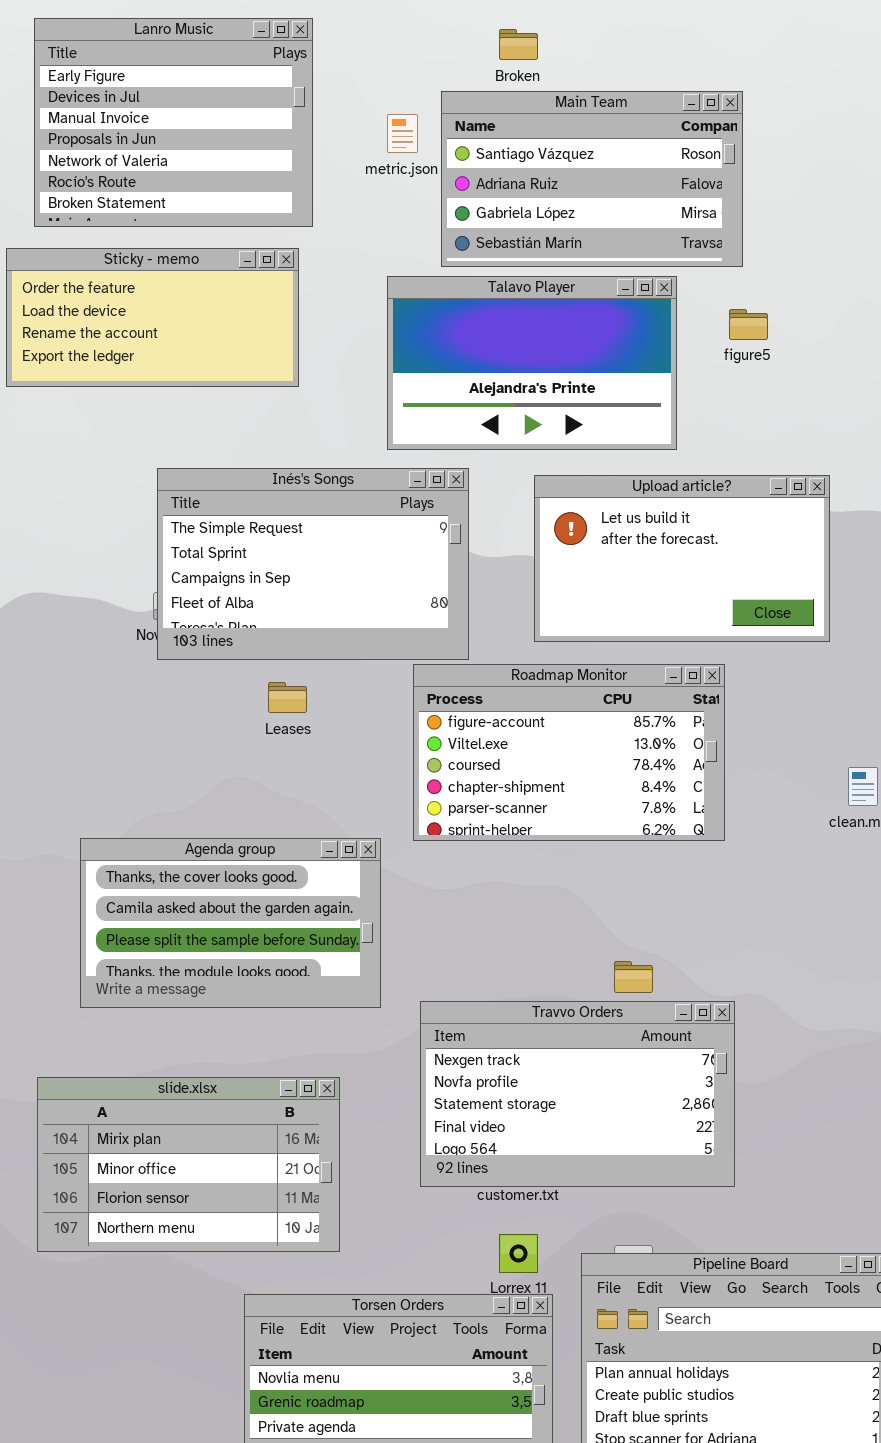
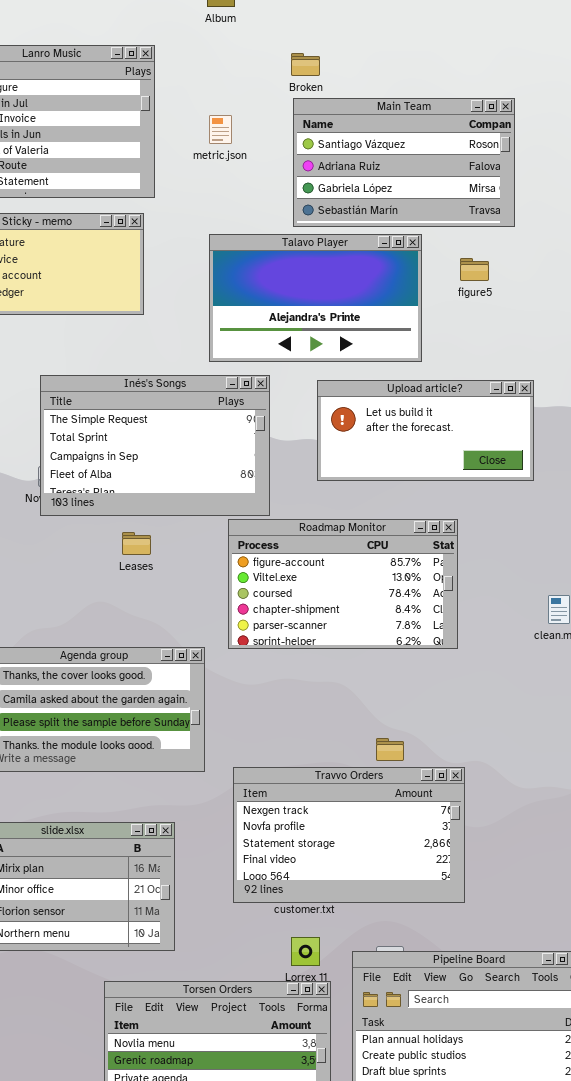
Main Team: [441,91,743,267] -> [293,98,515,227], moved
Upload article?: [534,475,830,642] -> [317,380,534,481], resized

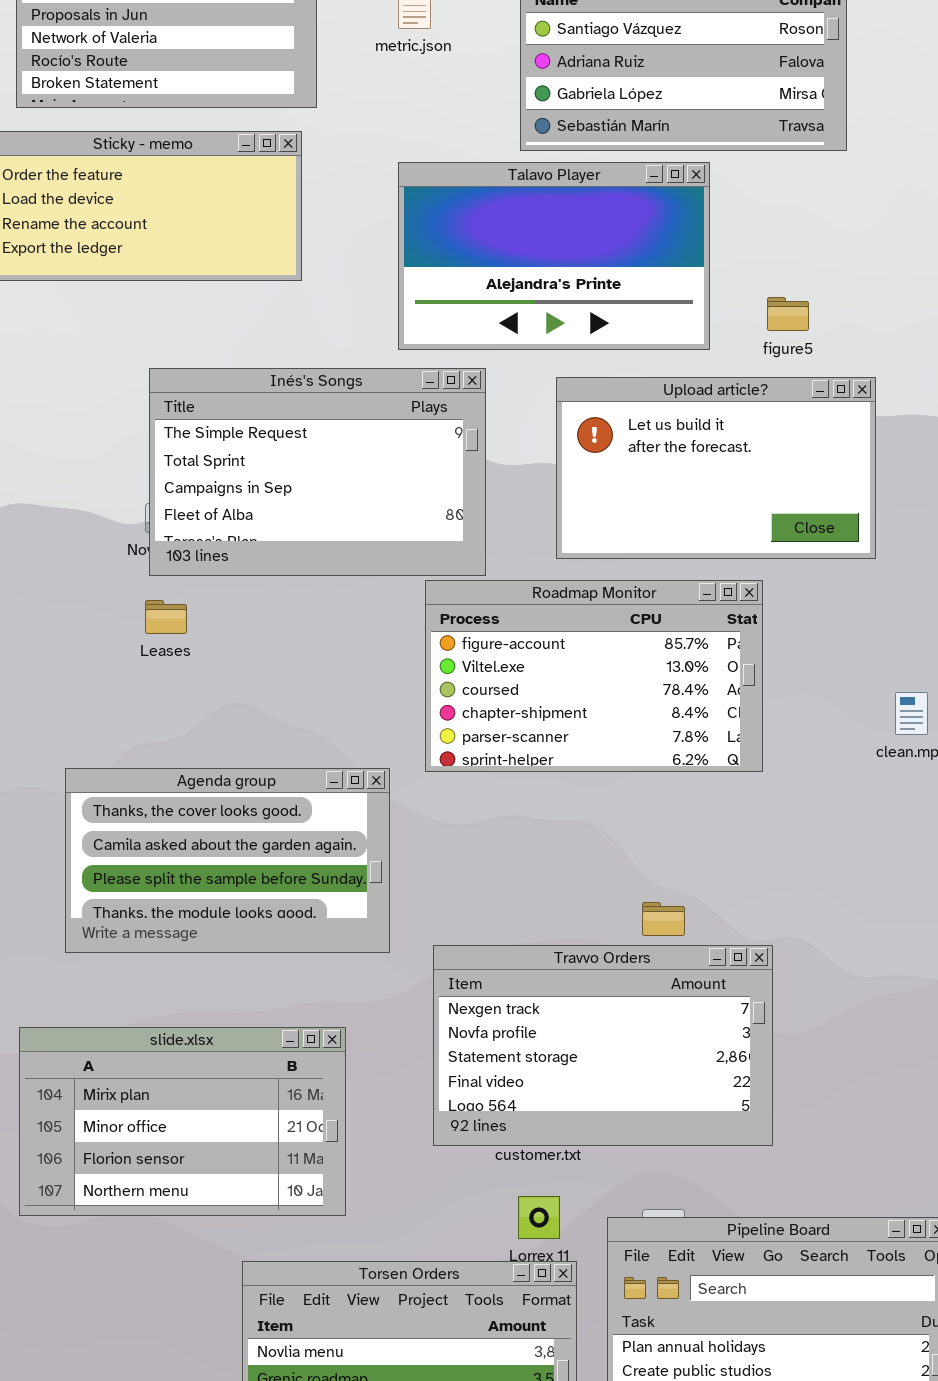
figure5: [460,258,489,281] -> [767,297,809,331], moved
Upload article?: [317,380,534,481] -> [556,377,876,559], resized
Leases: [122,532,151,555] -> [145,600,187,634], moved

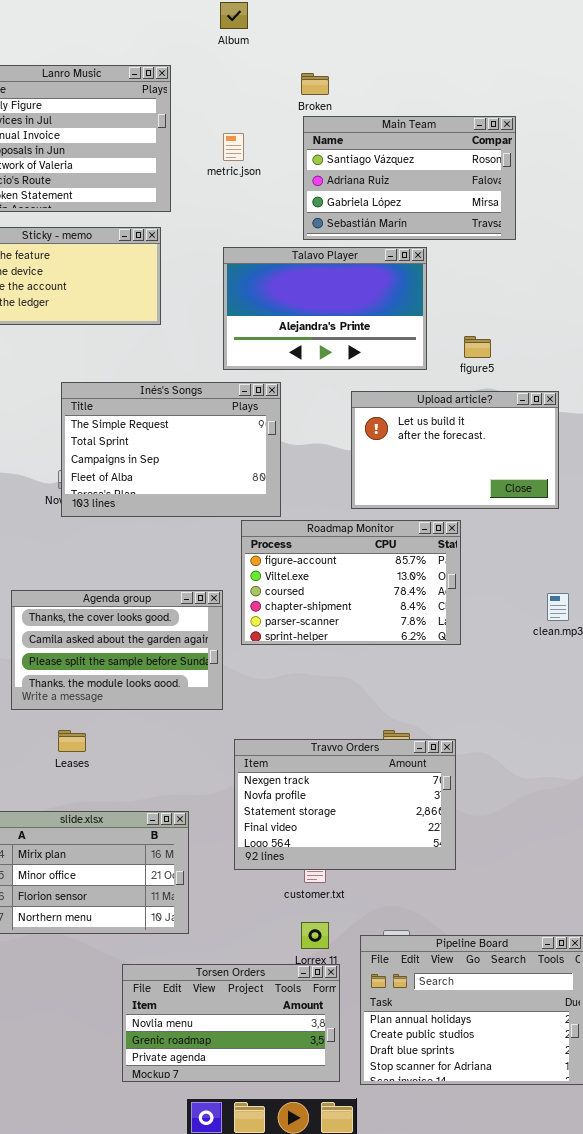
Upload article?: [556,377,876,559] -> [351,391,559,509], moved
Leases: [145,600,187,634] -> [58,730,86,752], moved
Agenda group: [65,768,390,953] -> [11,590,223,710], moved
Travvo Orders: [433,945,773,1146] -> [234,739,456,870], moved

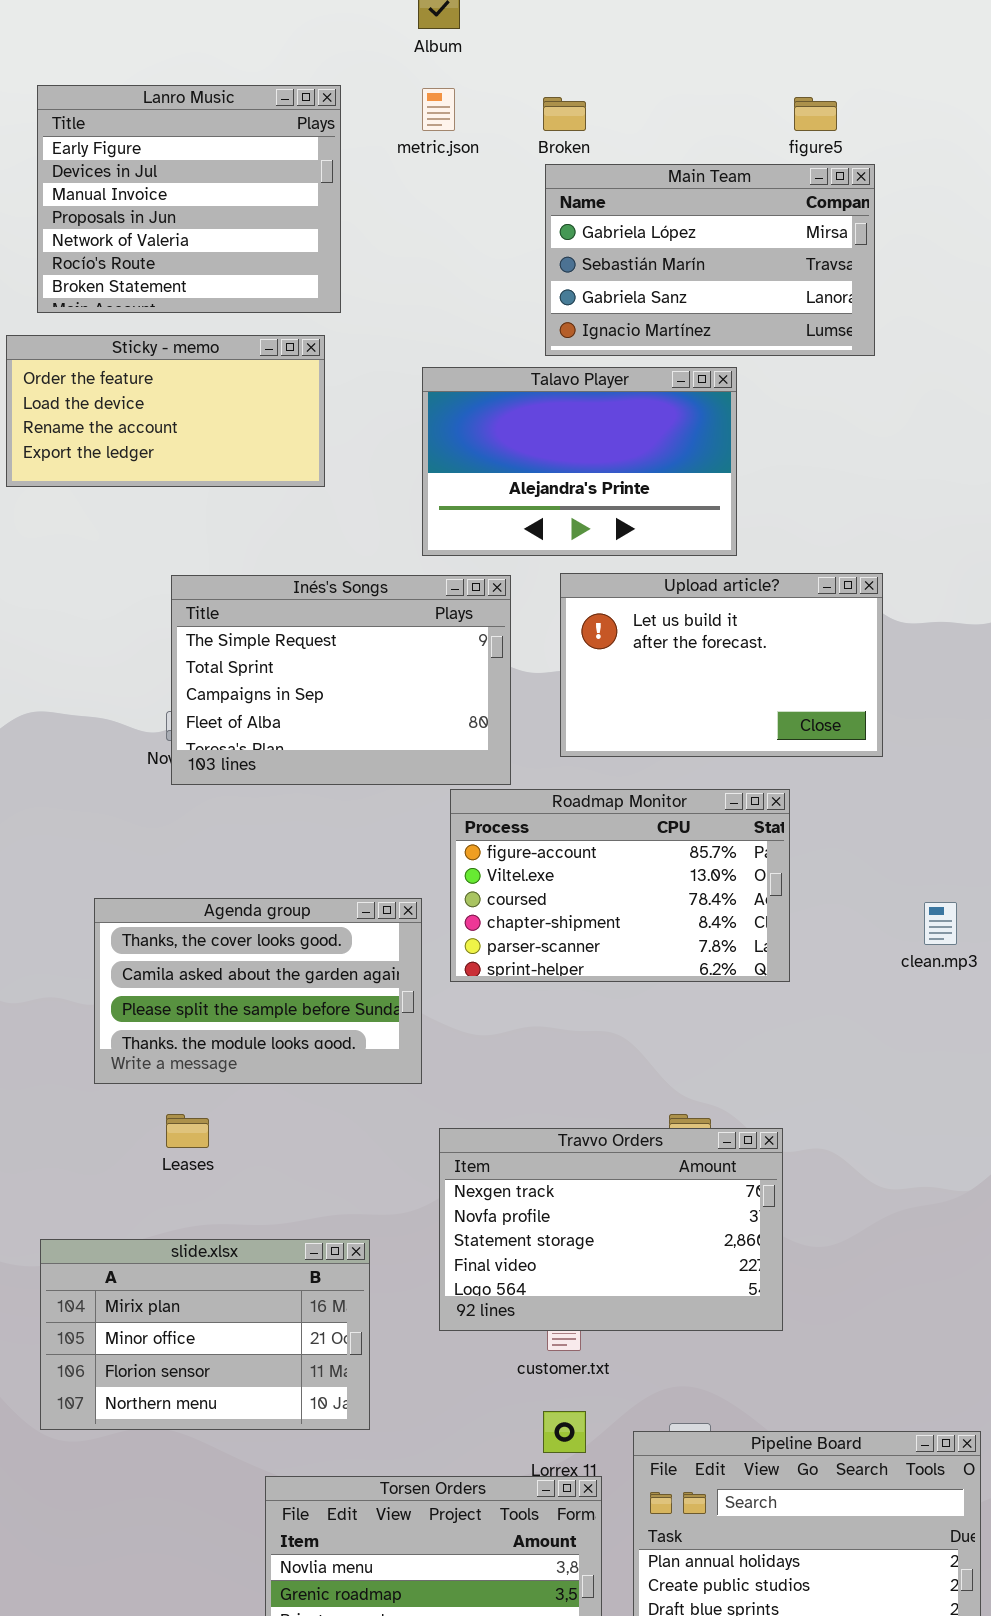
Main Team: [303,116,516,240] -> [545,164,875,356], scrolled down 2 rows
metric.json: [223,133,244,161] -> [422,88,455,131], moved
figure5: [464,336,491,358] -> [794,97,837,131], moved
Upload article?: [351,391,559,509] -> [560,573,883,757], moved

